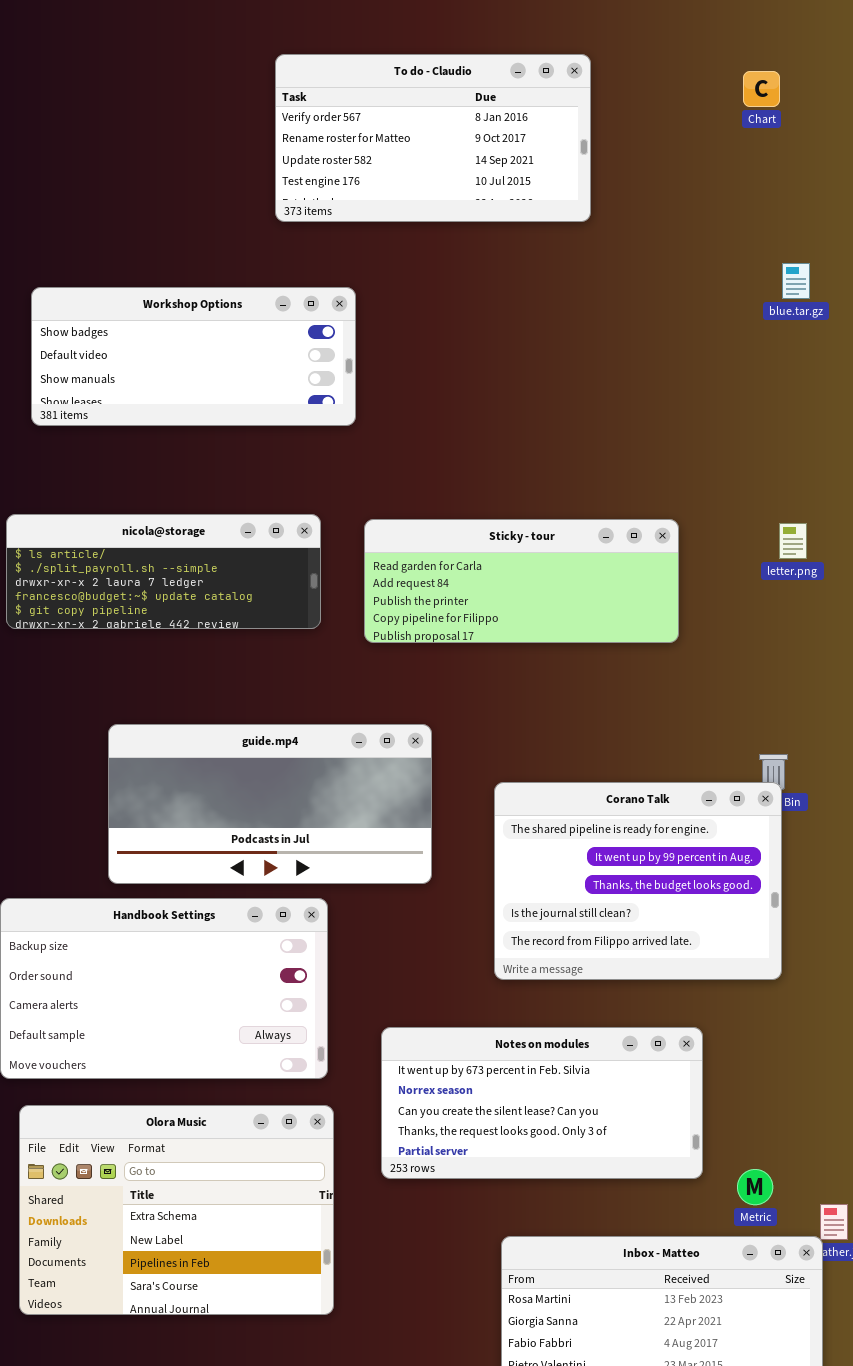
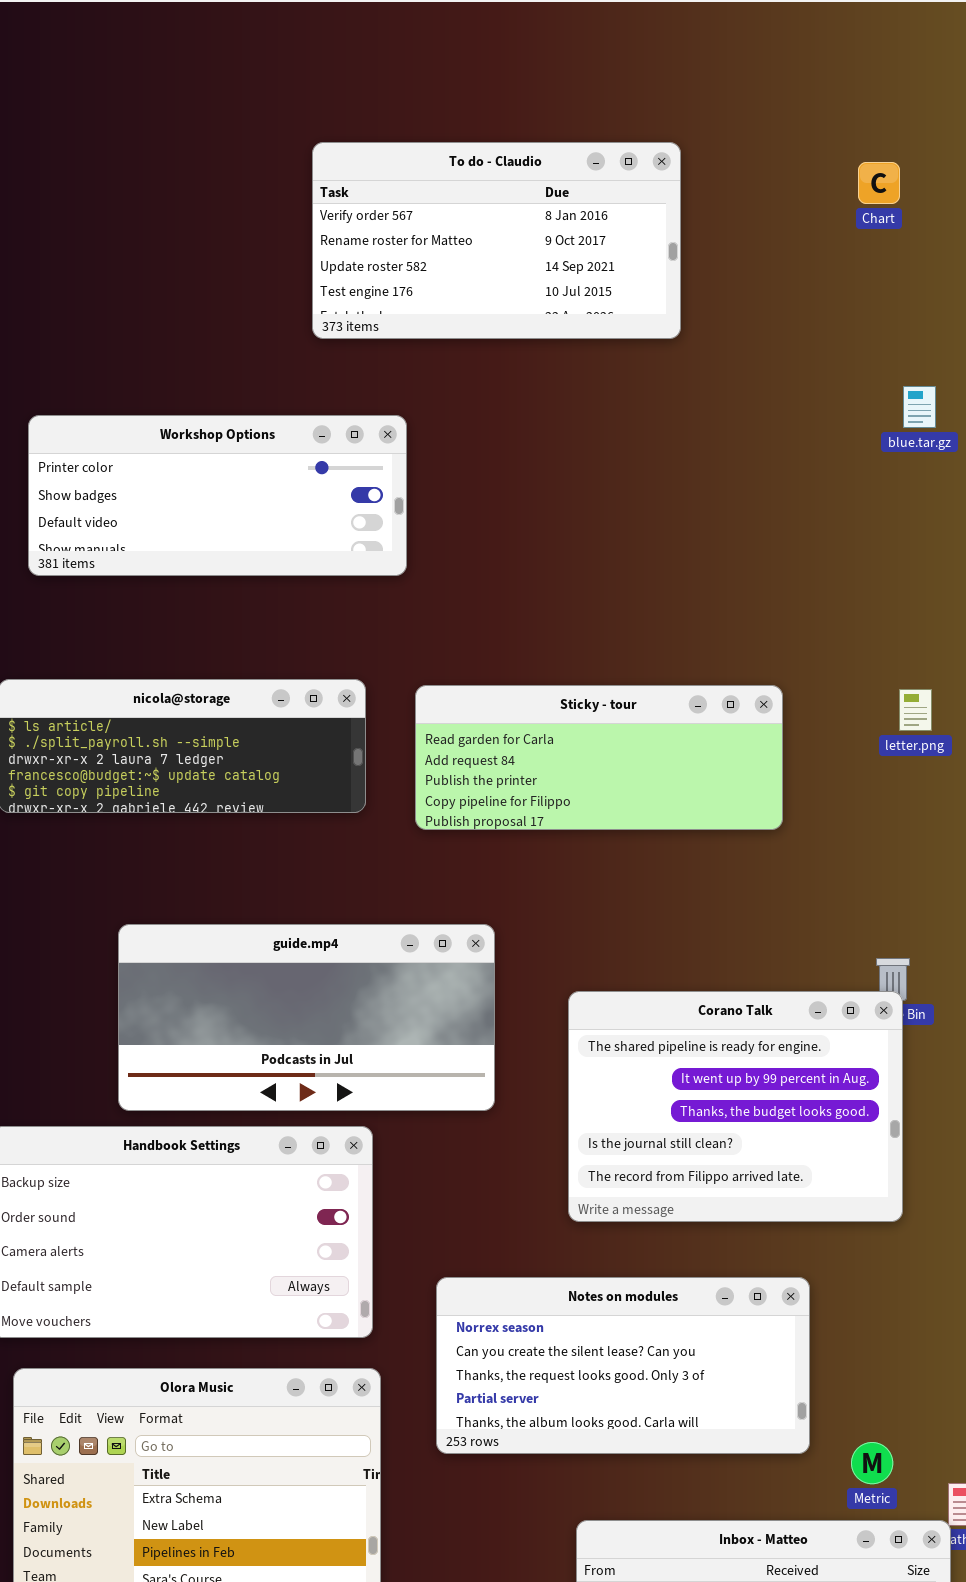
Workshop Options: [31,287,356,426] -> [28,415,407,576], scrolled up 1 row
Notes on modules: [381,1027,703,1179] -> [436,1277,810,1454], scrolled down 1 row

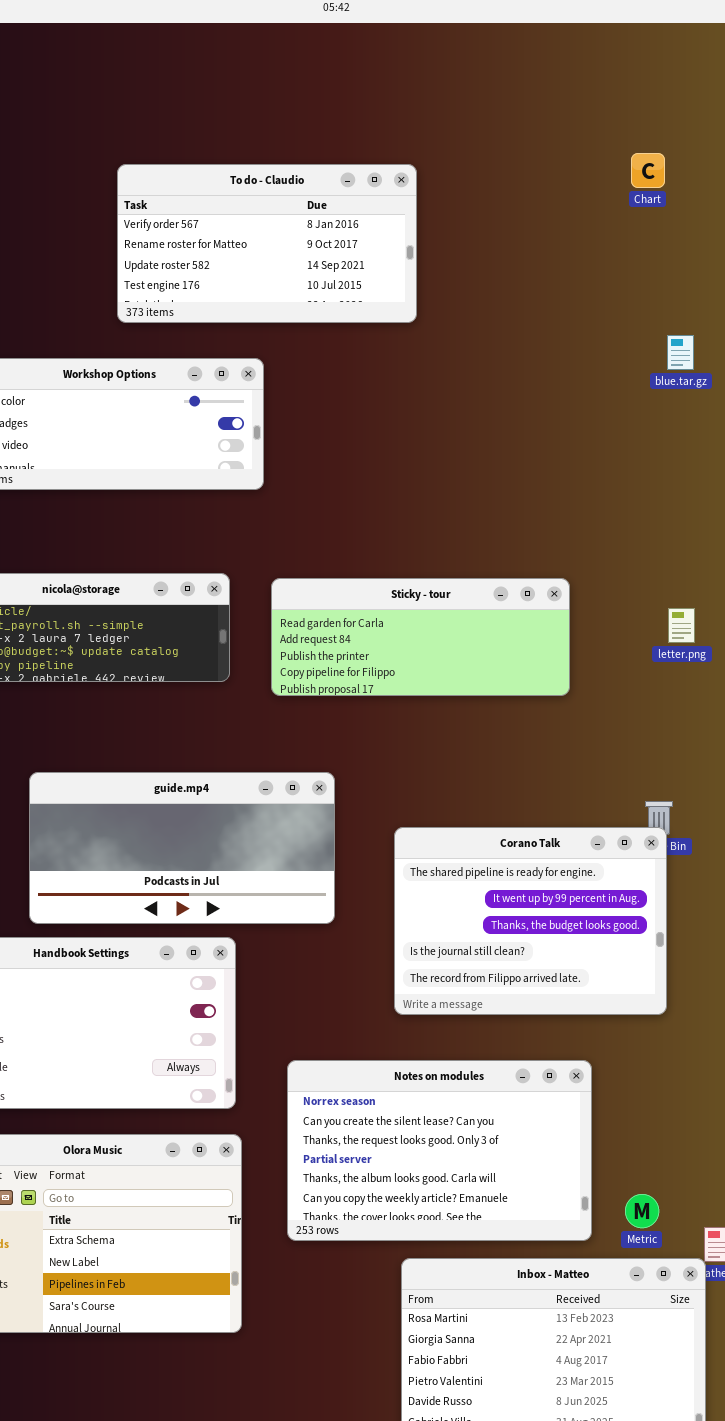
To do - Claudio: [312,142,681,339] -> [117,164,417,323], moved
letter.png: [899,689,932,731] -> [668,608,695,643], moved
Notes on modules: [436,1277,810,1454] -> [287,1060,592,1241], resized

